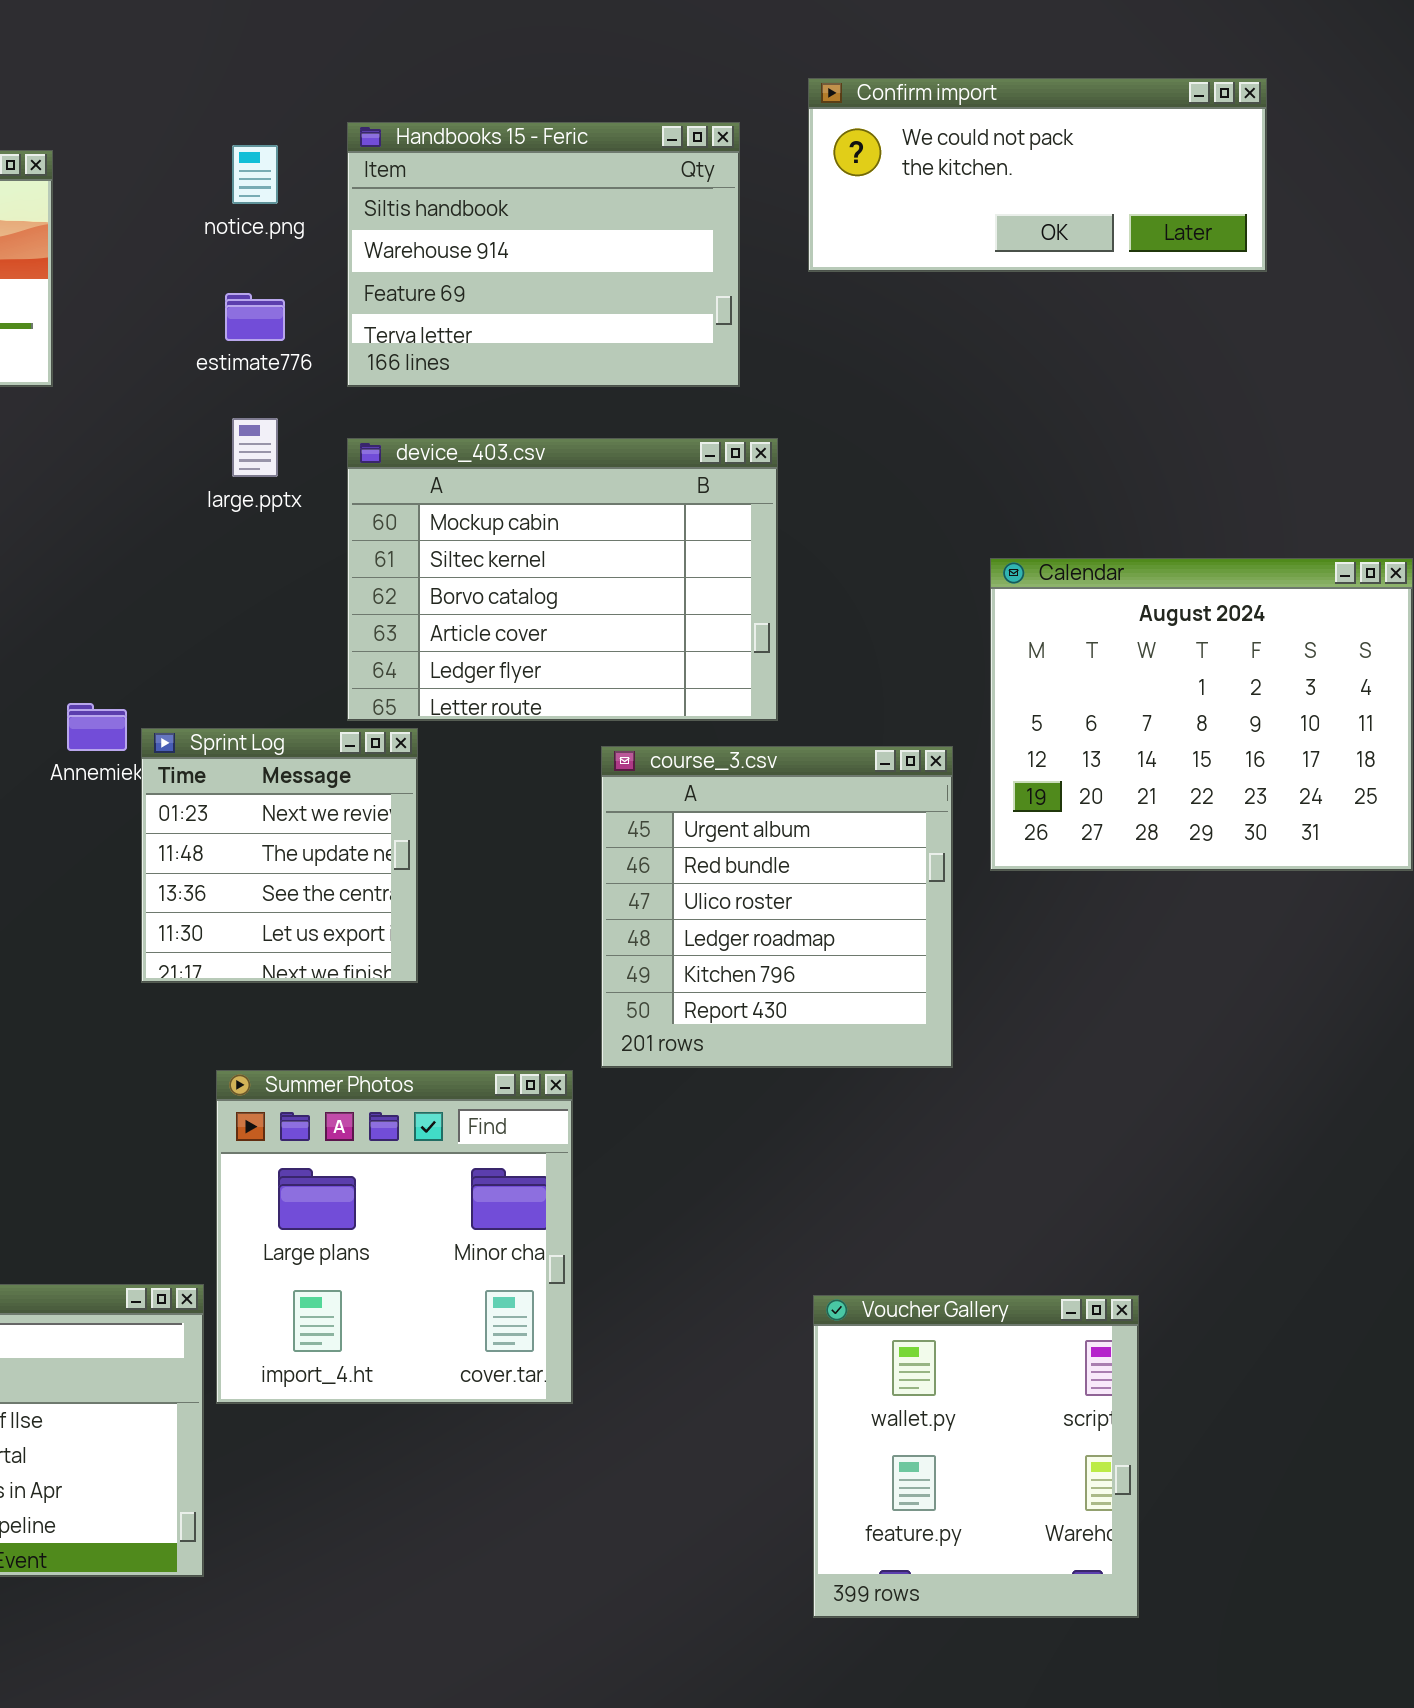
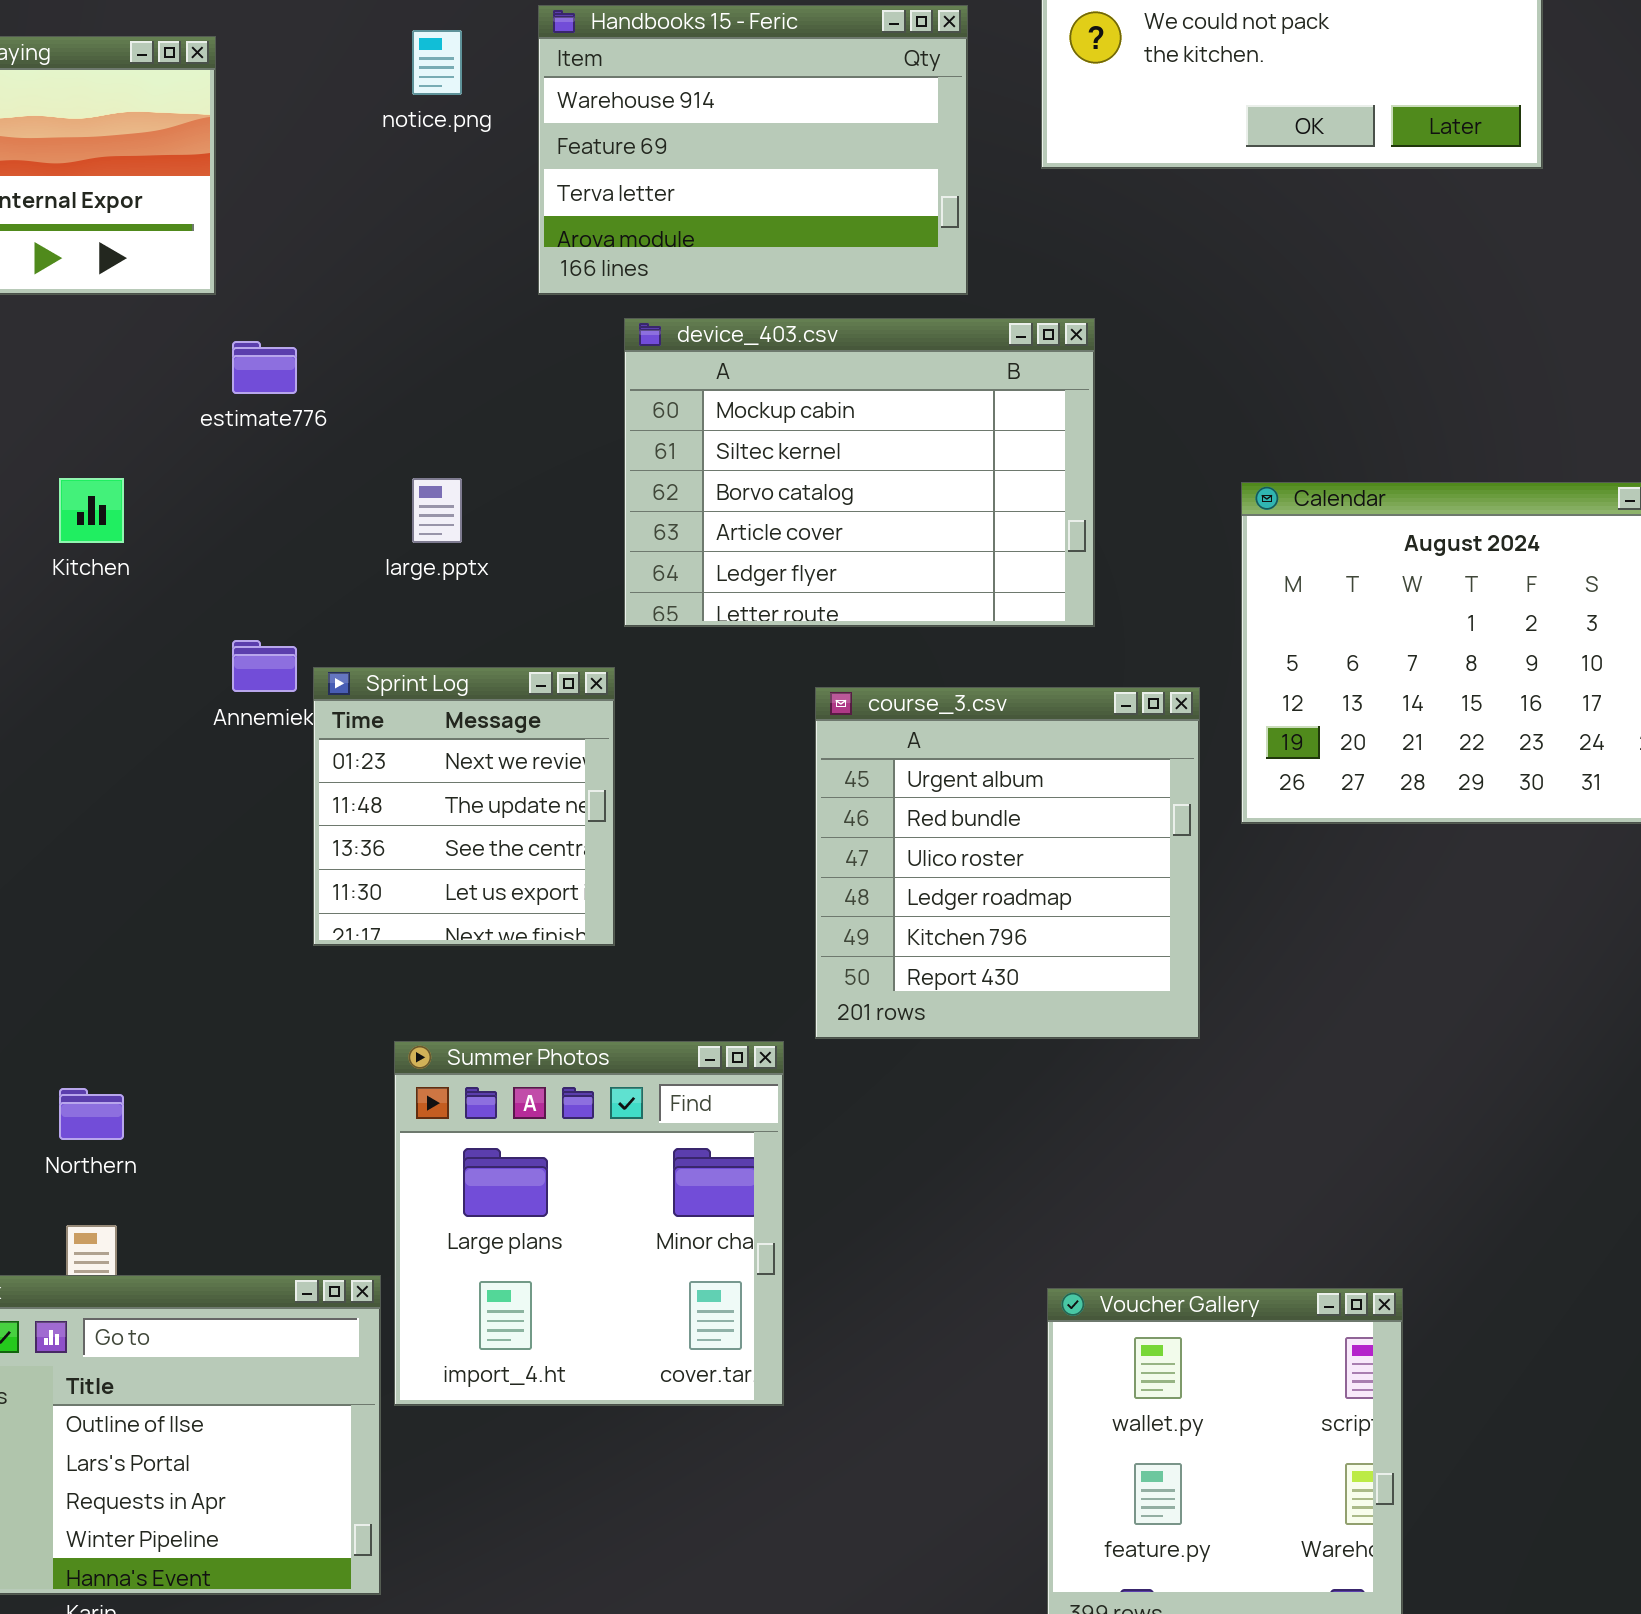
Handbooks 15 - Feric: [347,122,740,387] -> [538,5,968,295], scrolled down 1 row
estimate776: [225,293,285,341] -> [232,341,297,394], moved
large.pptx: [232,418,278,477] -> [412,478,462,543], moved
device_403.csv: [347,438,778,721] -> [624,318,1095,627], moved

